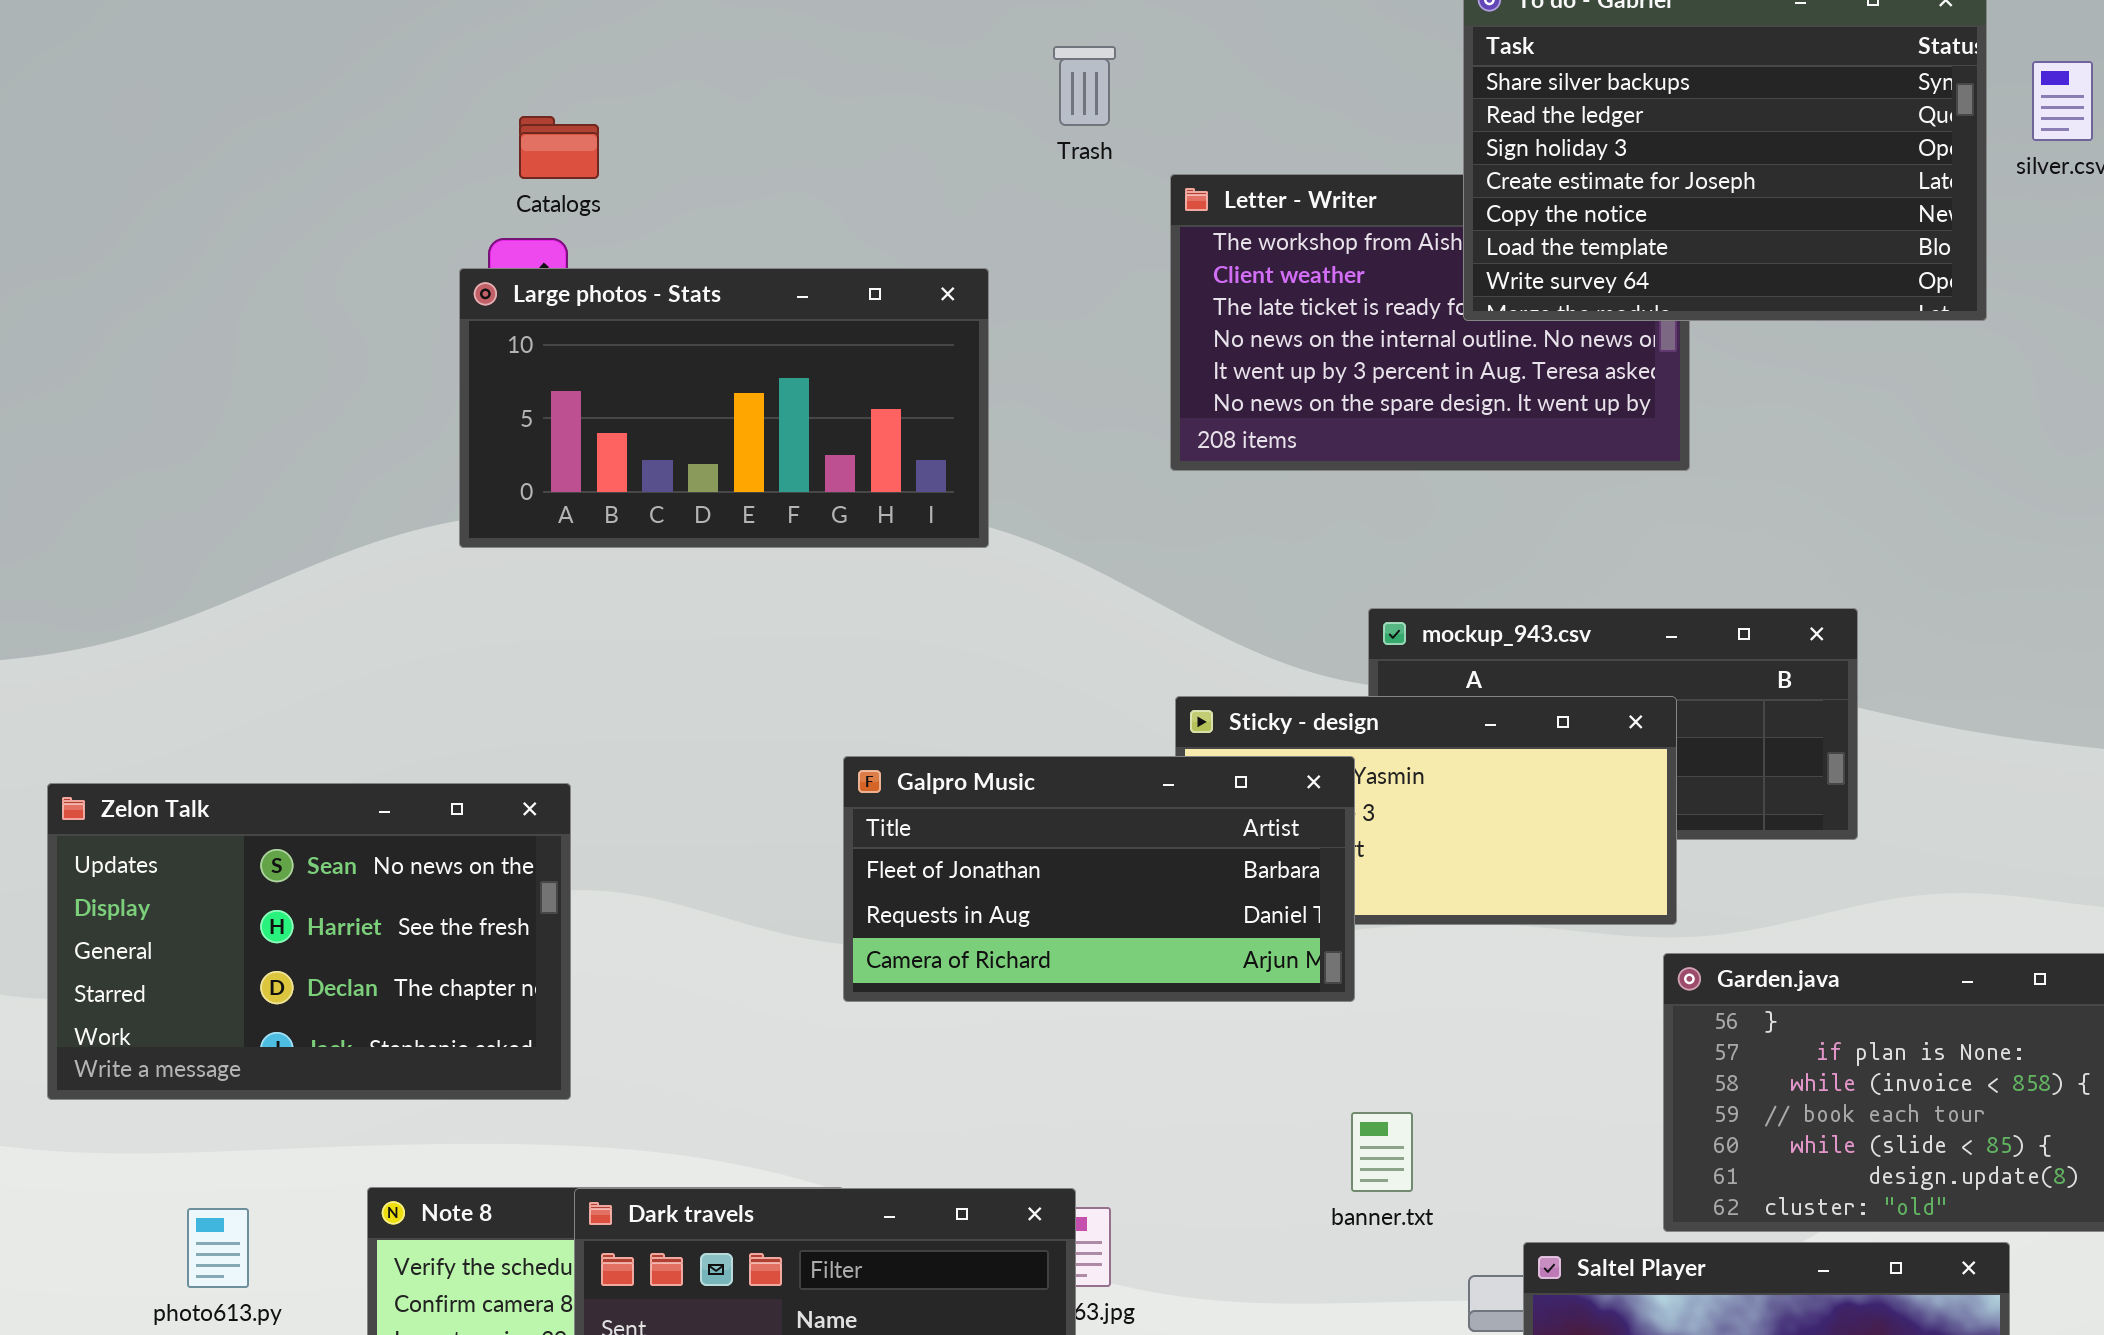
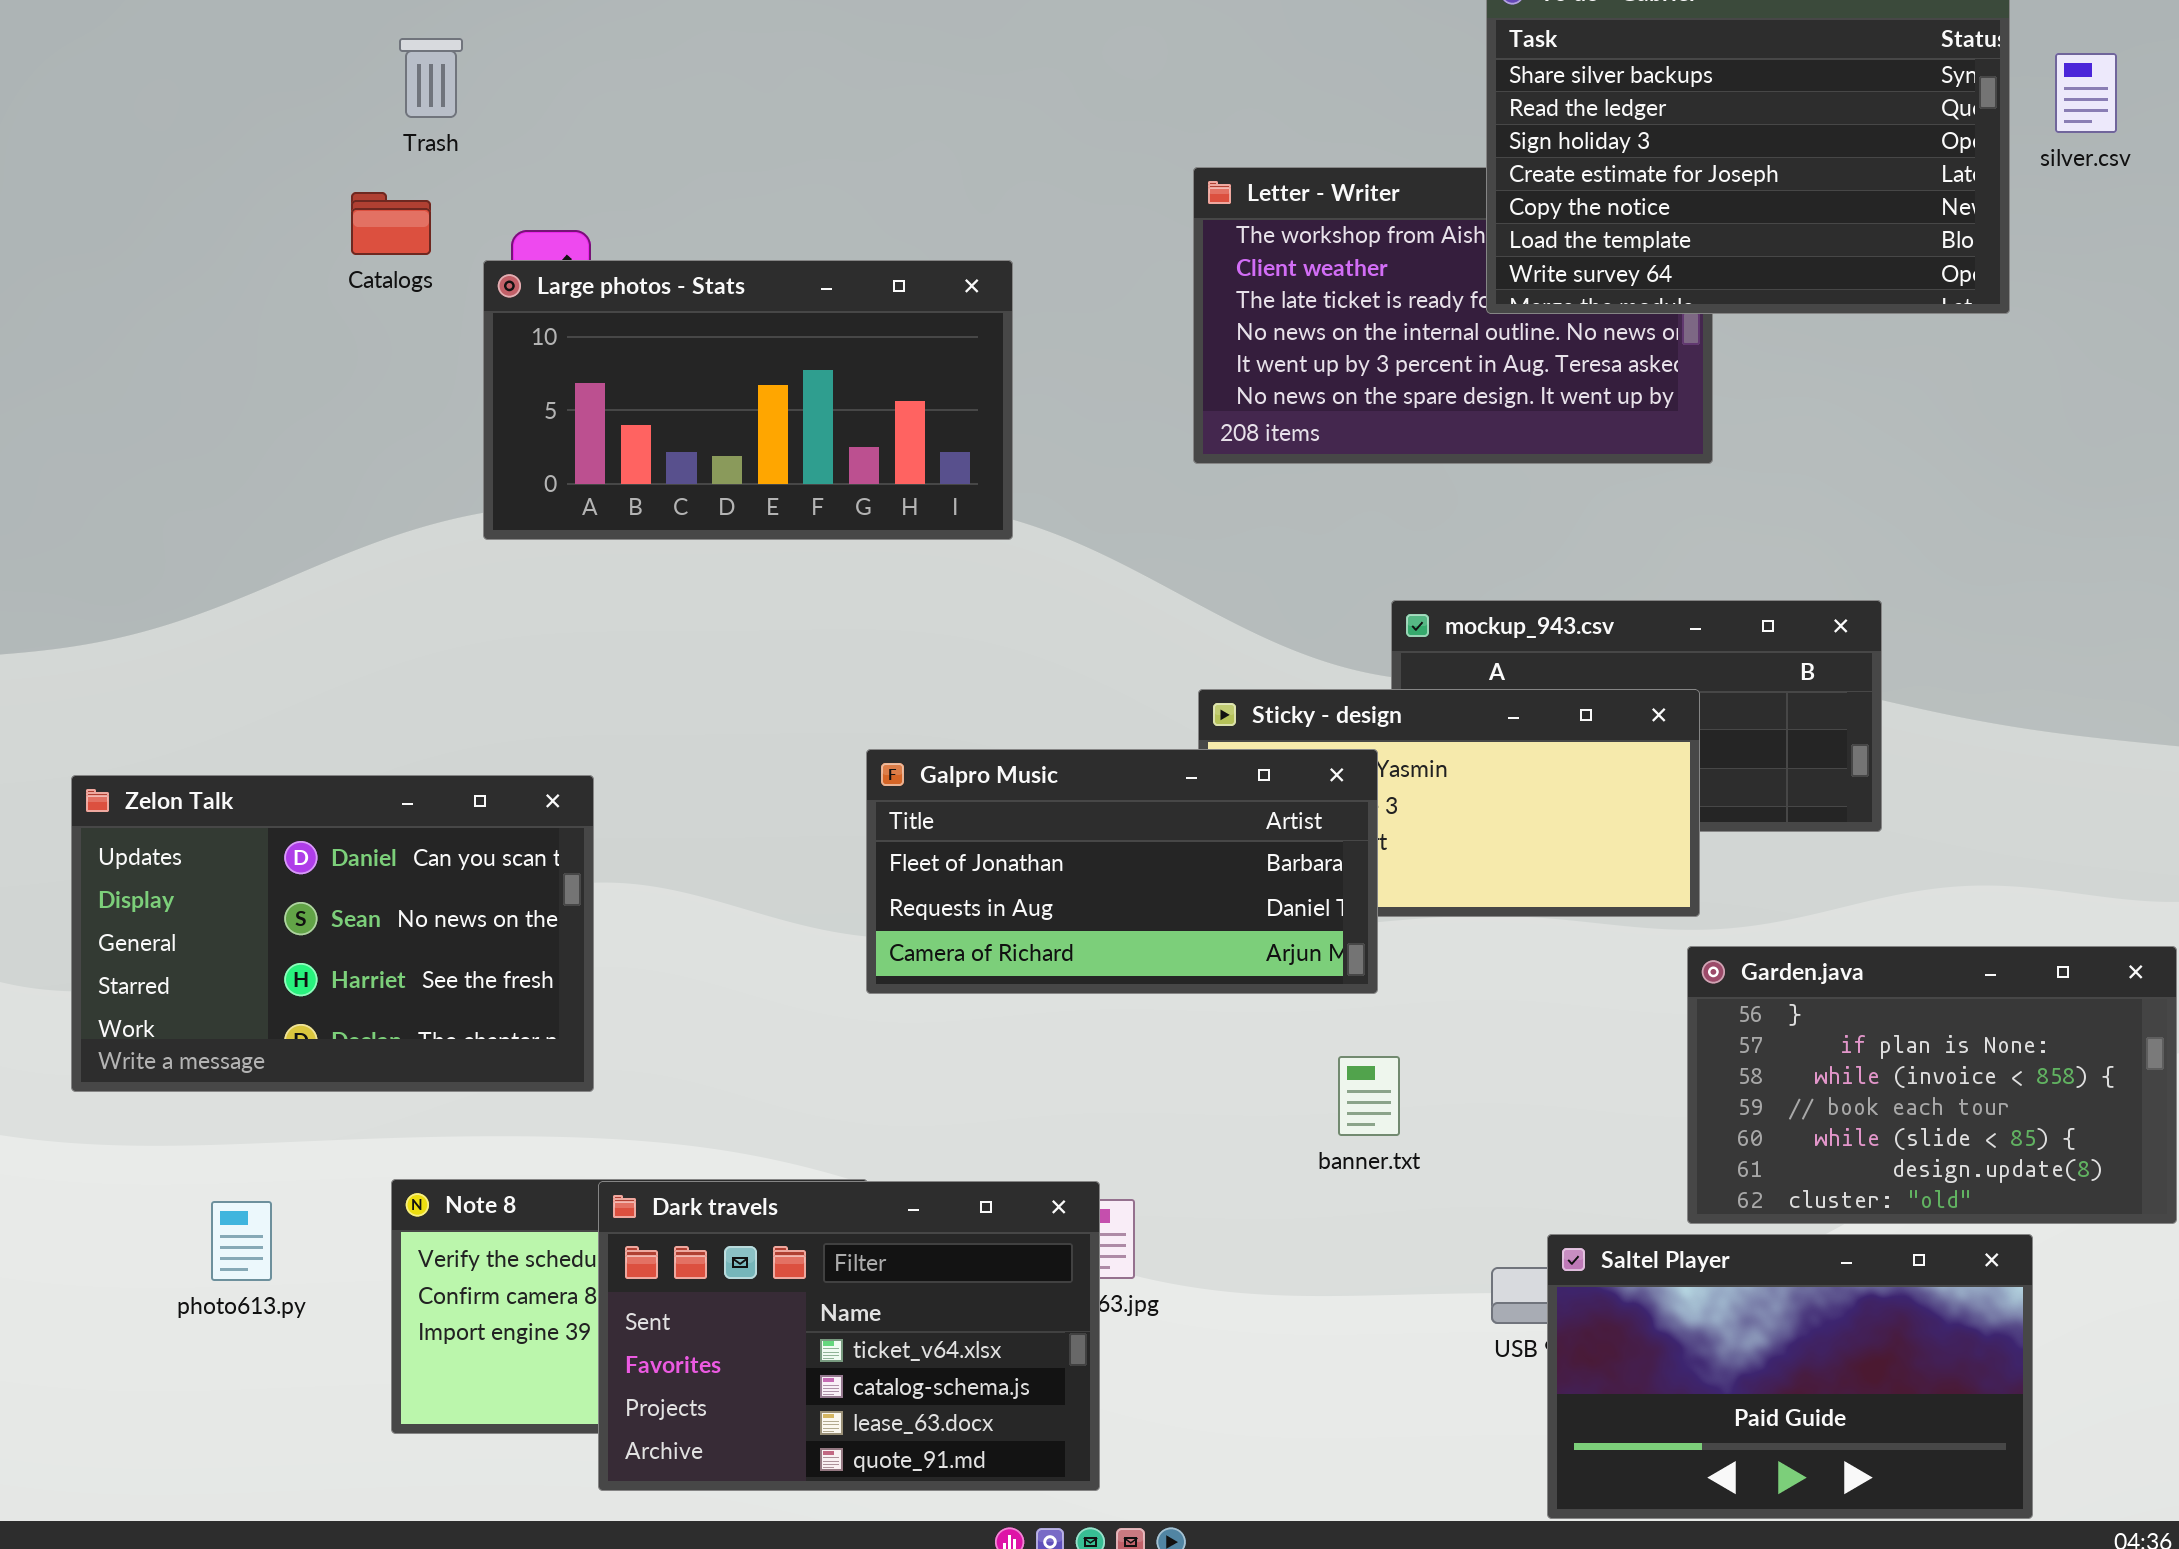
Trash: [1053,46,1116,126] -> [399,38,463,118], moved
Catalogs: [519,116,599,179] -> [351,192,431,255], moved
Zelon Talk: [47,783,571,1100] -> [71,775,594,1092], scrolled up 1 row
banner.txt: [1351,1112,1413,1192] -> [1338,1056,1400,1136], moved

